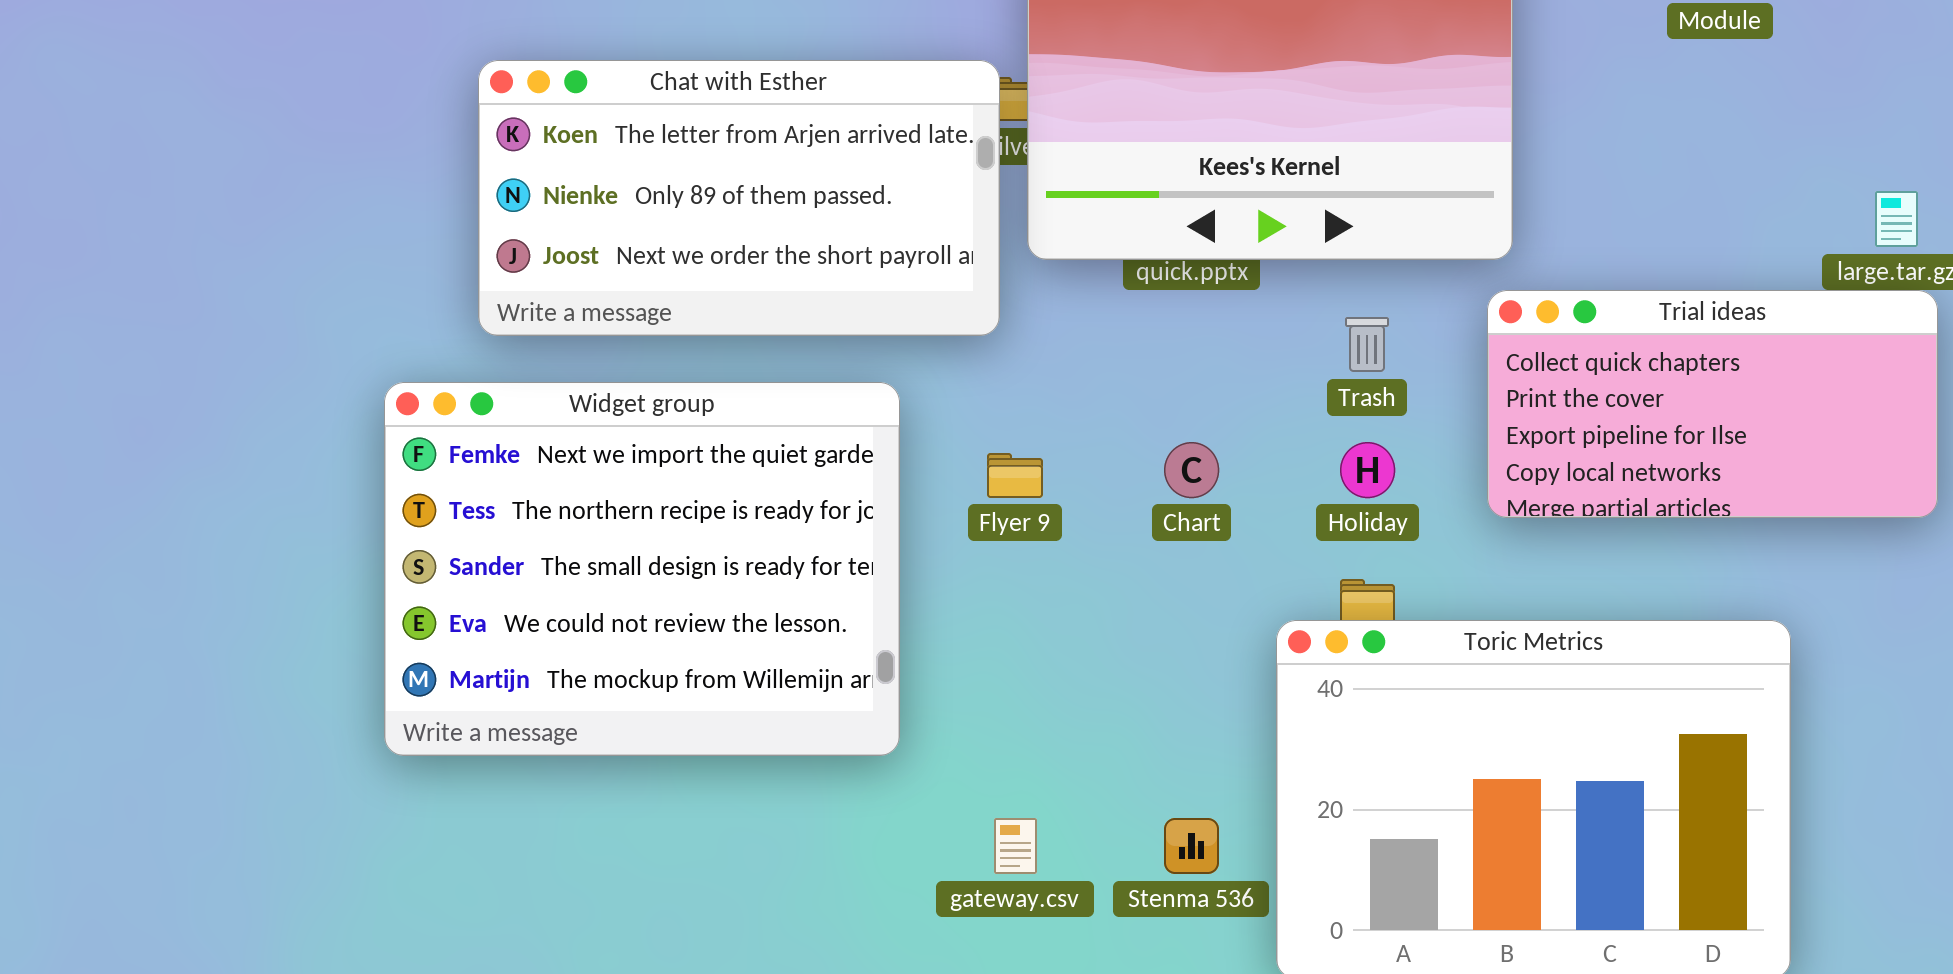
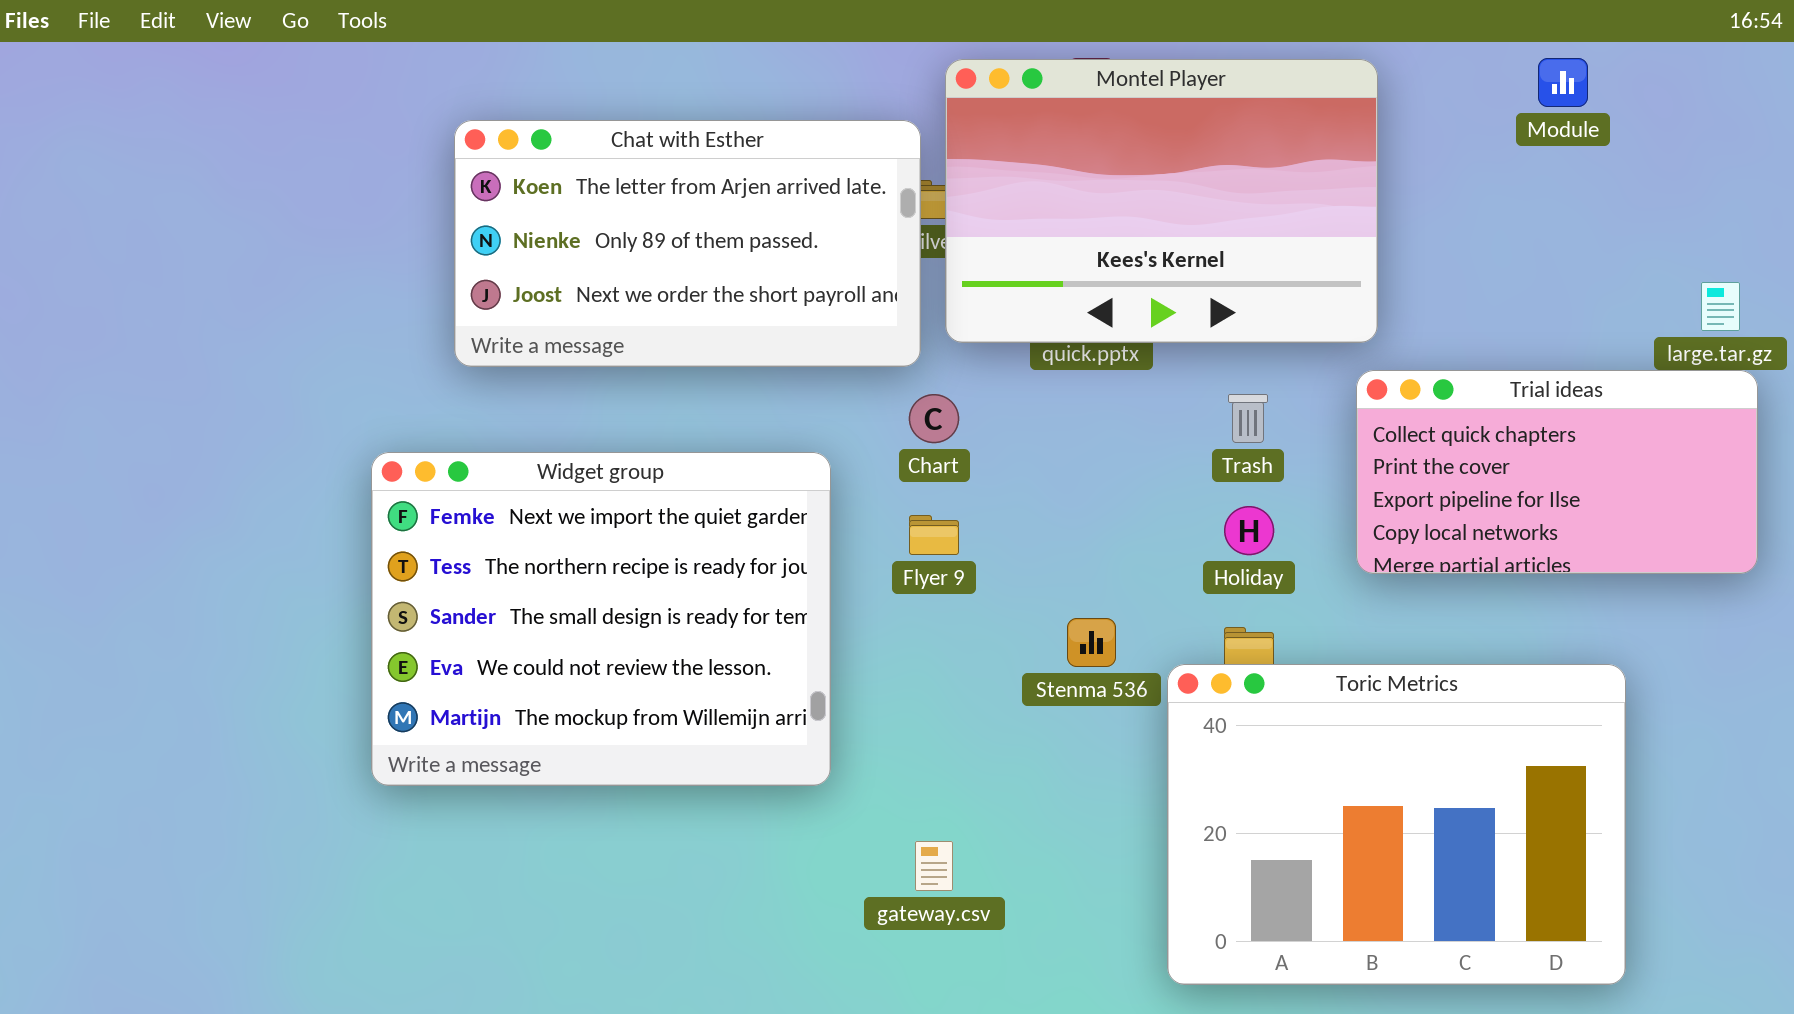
Chat with Esther: [478,60,1000,336] -> [454,120,921,367], moved
Chart: [1164,442,1219,498] -> [909,394,959,443], moved
Stenma 536: [1164,818,1219,874] -> [1067,618,1116,667], moved

